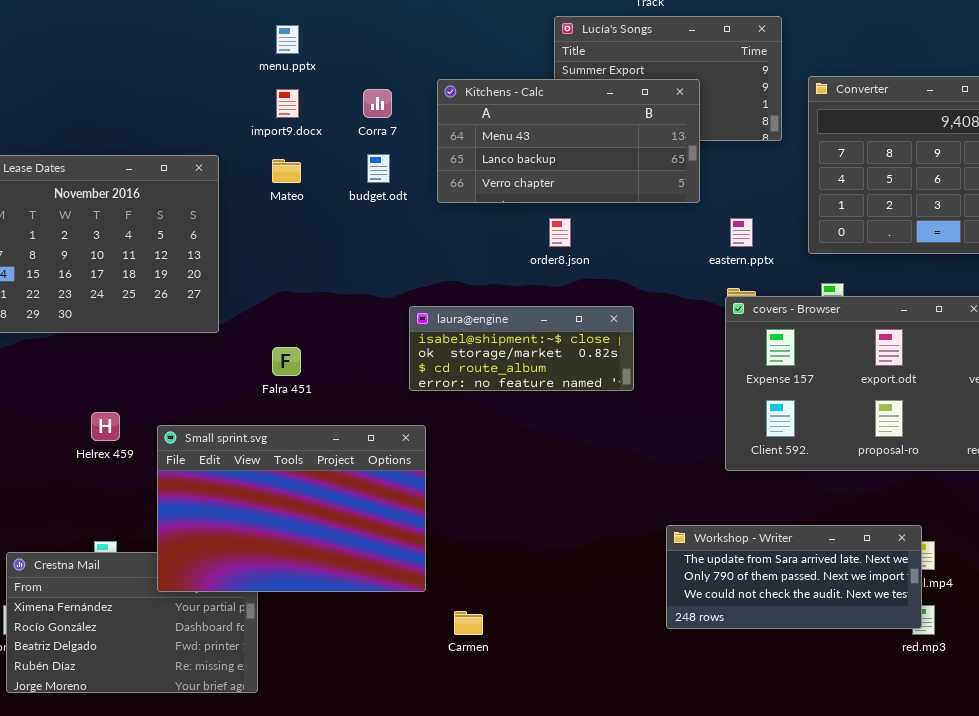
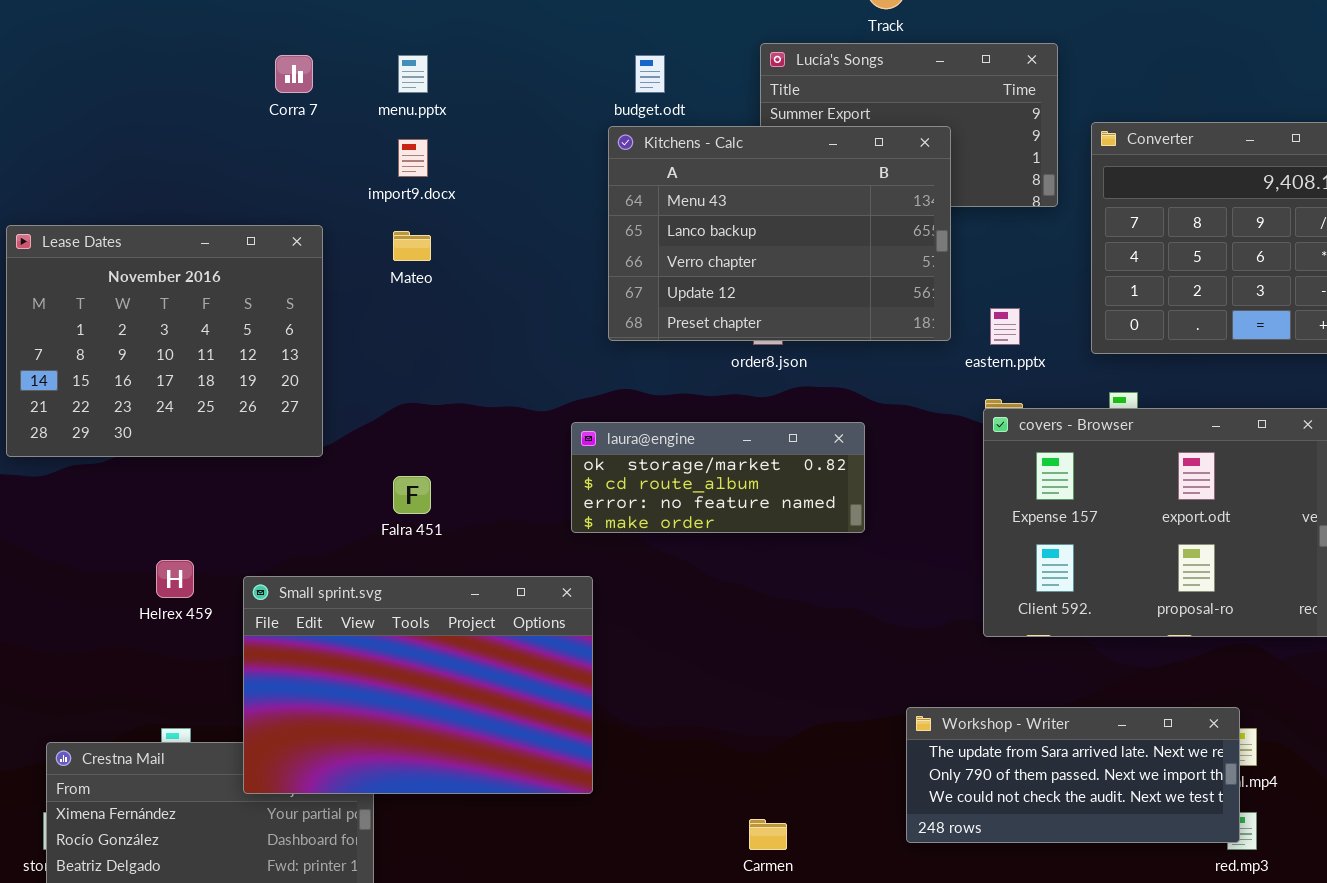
Kitchens - Calc: [437,79,700,203] -> [608,126,951,341], resized
Corra 7: [363,89,392,118] -> [275,55,313,93], moved
budget.odt: [367,154,390,183] -> [635,55,665,93], moved
laura@engine: [409,306,634,391] -> [571,422,865,533], scrolled down 1 row
Carmen: [454,611,483,635] -> [749,819,787,850], moved

